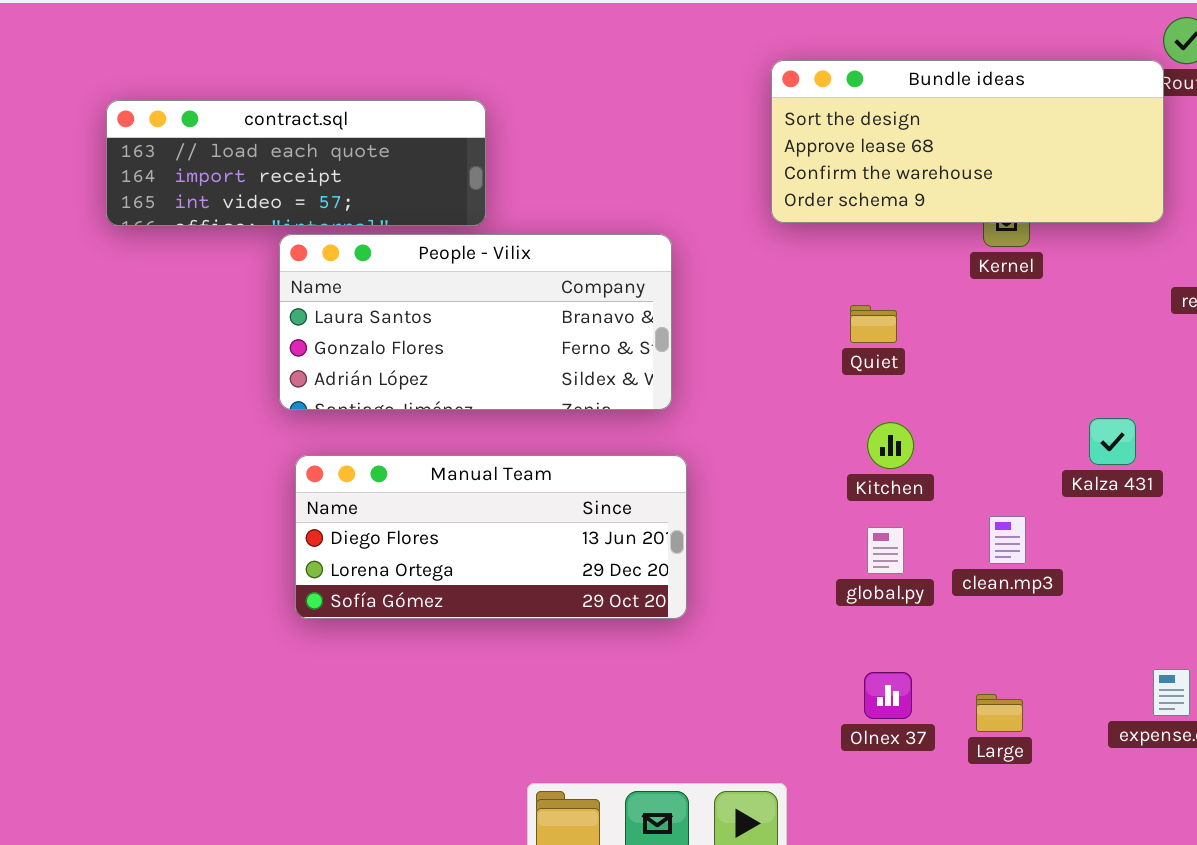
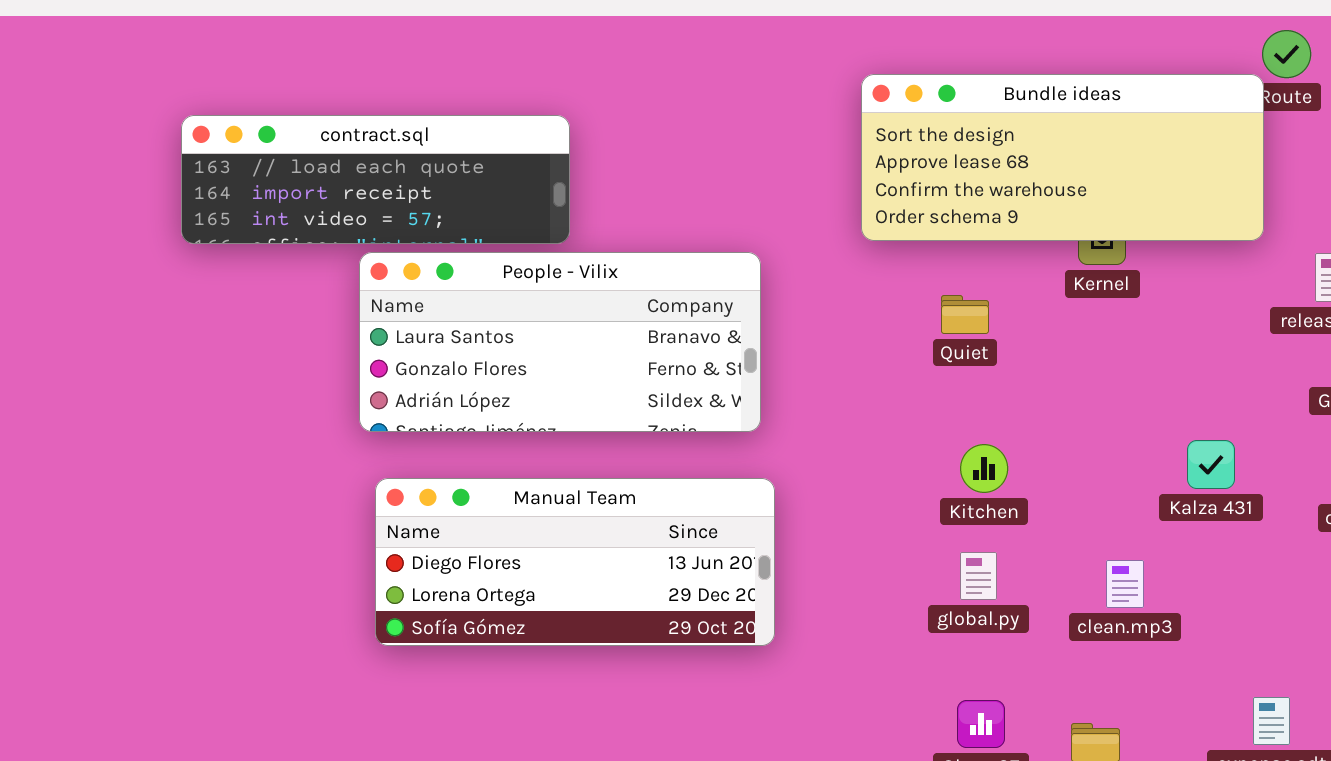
Quiet: [850,305,897,343] -> [941,295,989,334], moved
clean.mp3: [989,516,1026,564] -> [1106,560,1144,608], moved

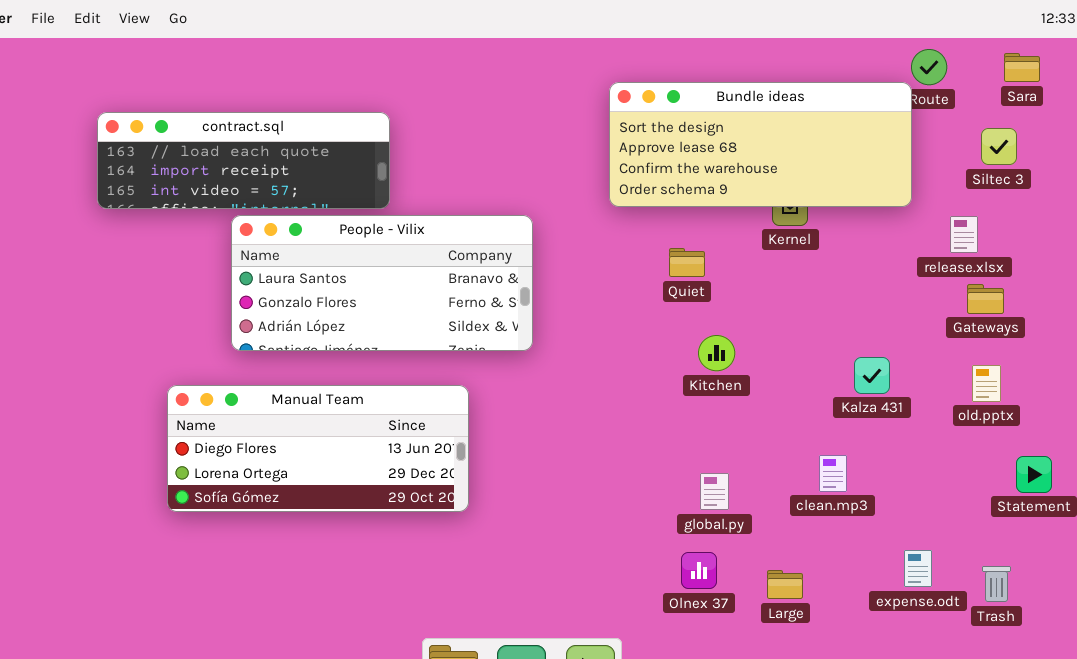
Kitchen: [960,444,1008,493] -> [698,335,735,371], moved
Manual Team: [375,478,775,646] -> [167,385,469,512], moved
global.py: [960,552,997,600] -> [700,473,729,510], moved
clean.mp3: [1106,560,1144,608] -> [819,455,847,492], moved

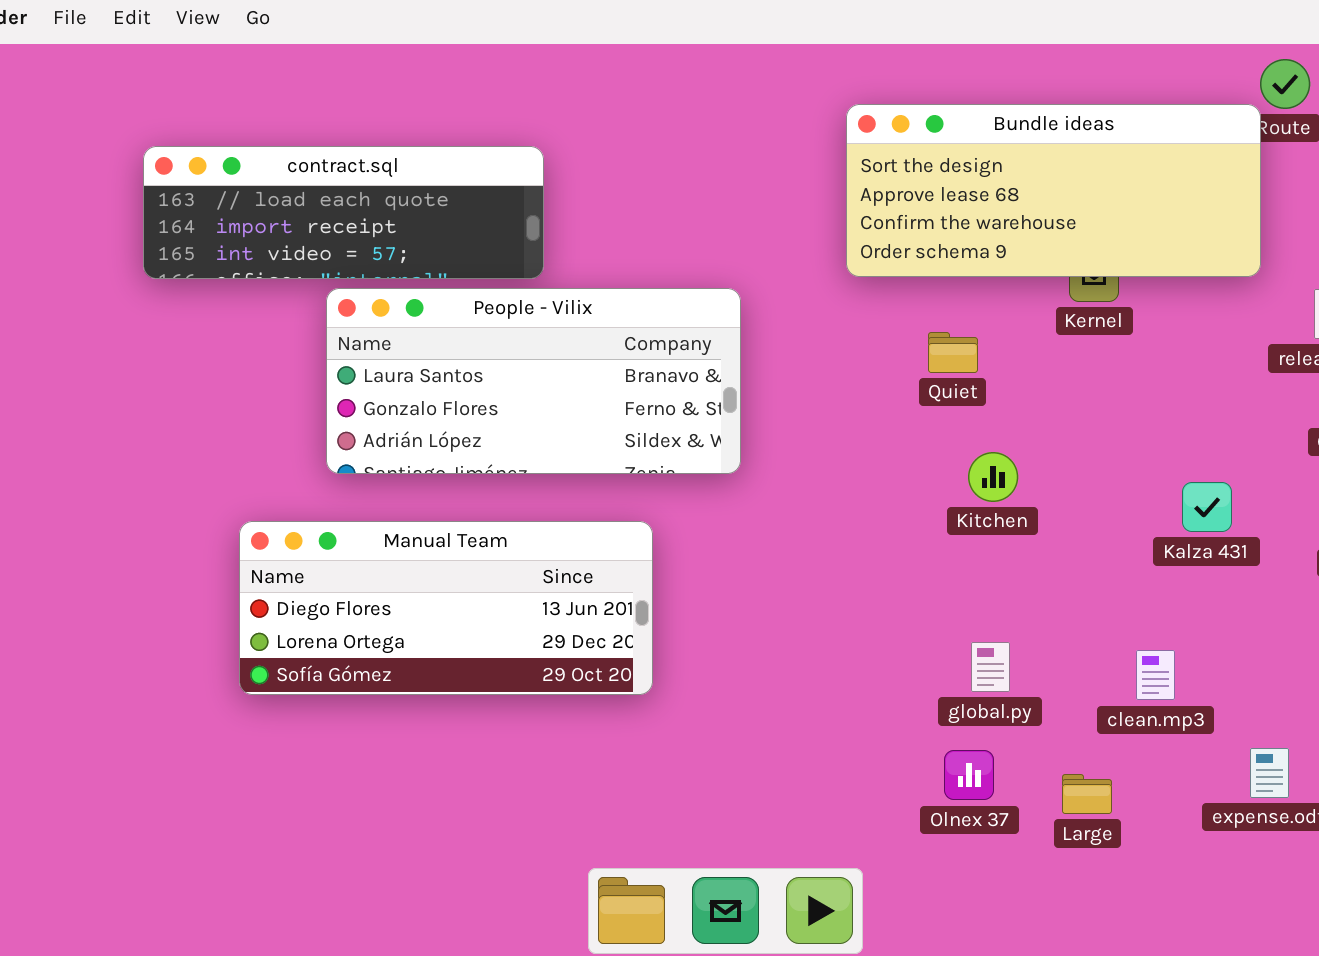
clean.mp3: [819,455,847,492] -> [1136,650,1175,700], moved

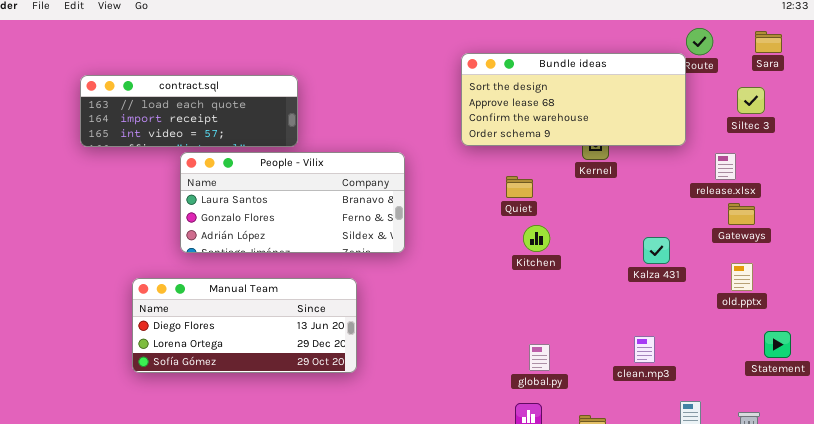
Kitchen: [968,452,1018,502] -> [523,225,550,252], moved
Kalza 431: [1182,482,1232,532] -> [643,237,670,264], moved
clean.mp3: [1136,650,1175,700] -> [634,336,655,363], moved

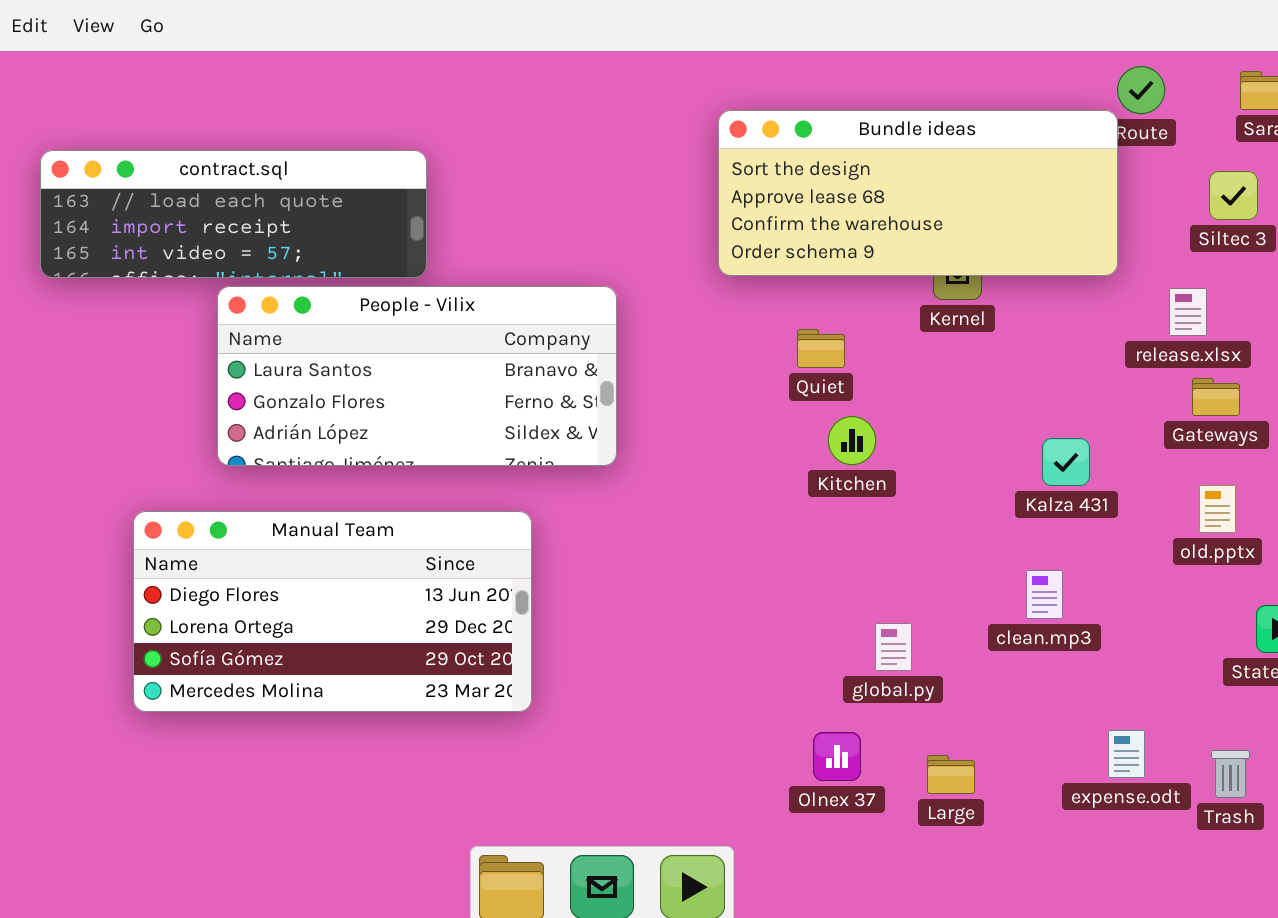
Manual Team: [132,278,357,373] -> [133,511,532,712], resized
clean.mp3: [634,336,655,363] -> [1026,570,1063,619], moved
global.py: [529,344,550,371] -> [875,623,912,671], moved

